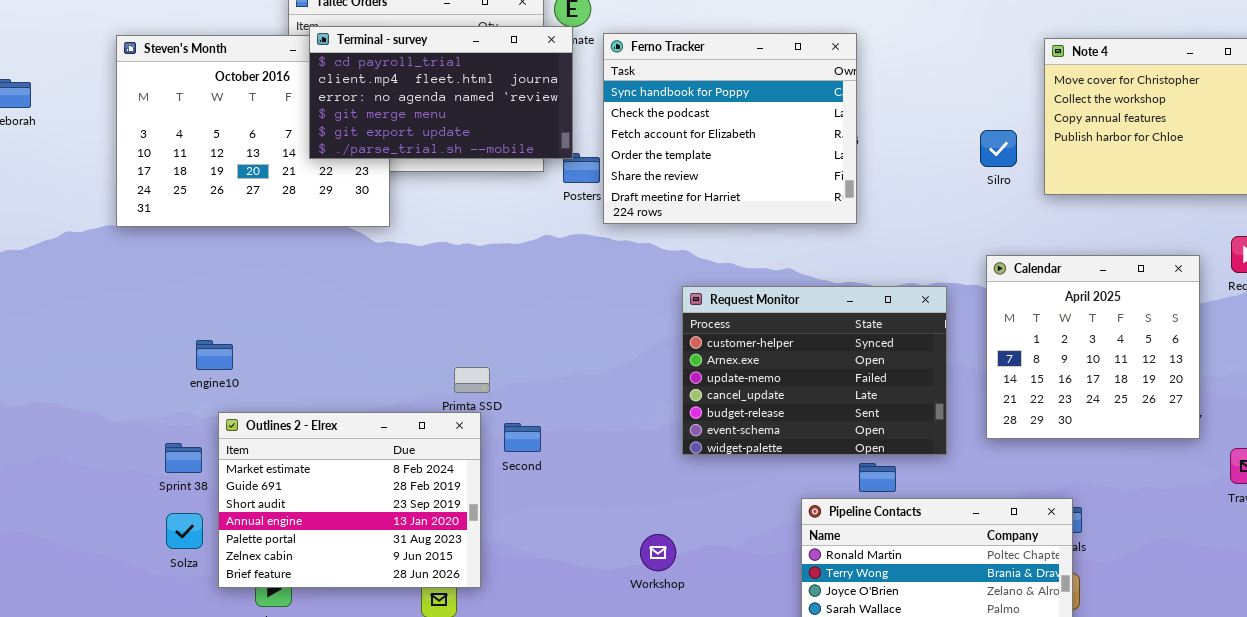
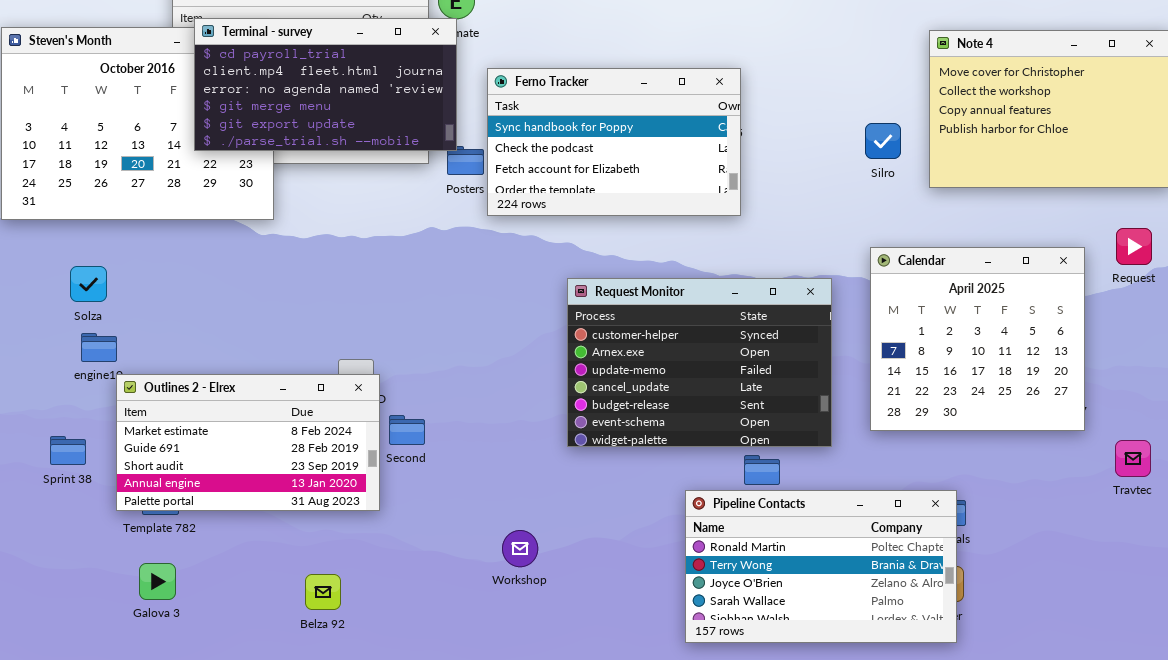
Ferno Tracker: [603,33,857,224] -> [487,68,741,216], resized
Outlines 2 - Elrex: [218,412,481,588] -> [116,374,380,511], moved, resized
Solza: [166,513,203,549] -> [70,266,107,302], moved
Workshop: [640,534,676,571] -> [502,530,538,567], moved

